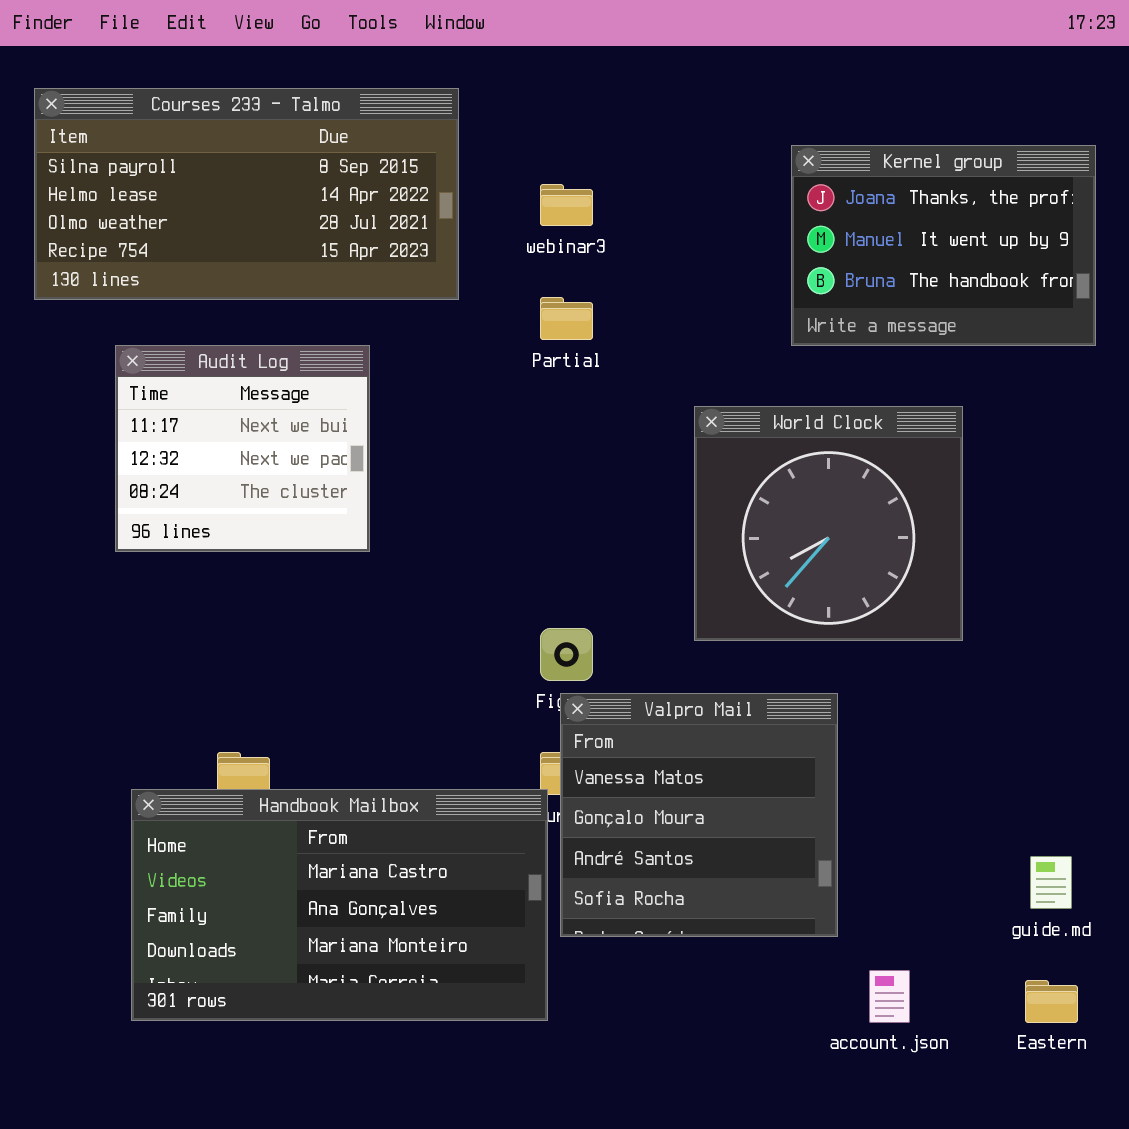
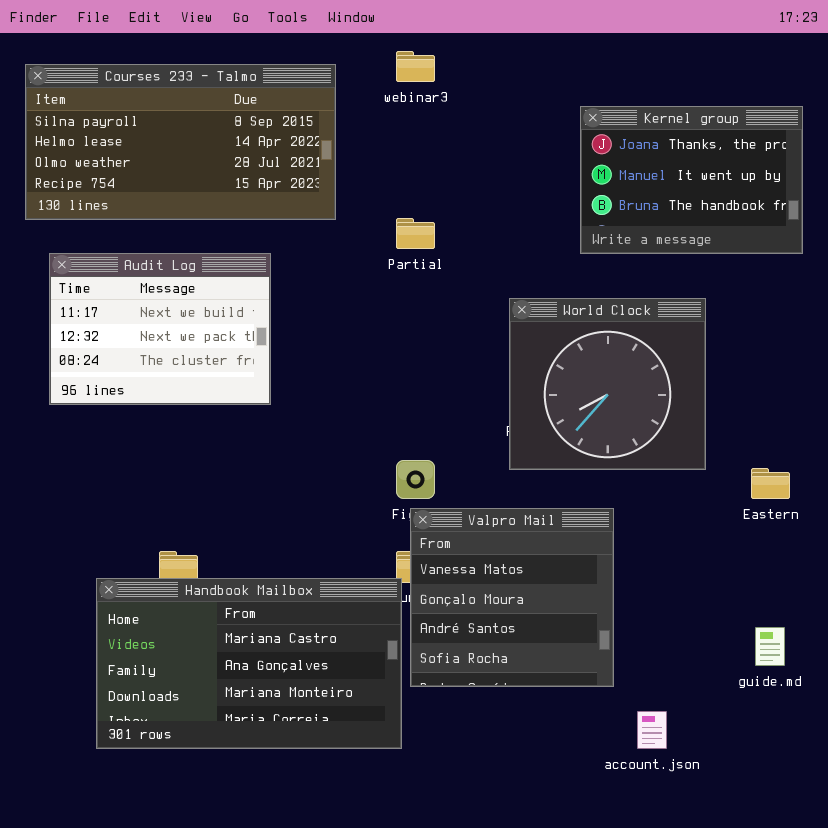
webinar3: [540,184,593,226] -> [396,51,435,82], moved
Audit Log: [115,345,370,552] -> [49,253,271,405], resized
Eastern: [1025,980,1078,1023] -> [751,468,790,499], moved

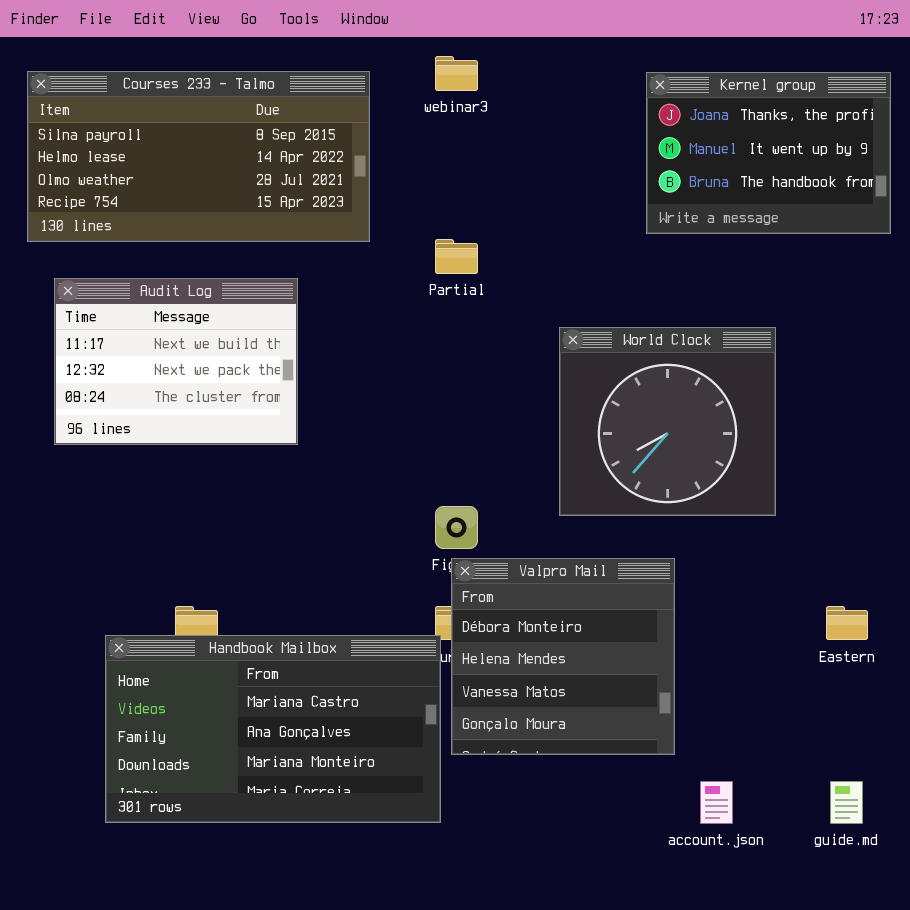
Kernel group: [580,106,803,254] -> [646,72,891,234], moved
Eastern: [751,468,790,499] -> [826,606,868,640], moved
Valpro Mail: [410,508,614,687] -> [451,558,675,755], scrolled up 2 rows
guide.md: [755,627,785,666] -> [830,781,863,824], moved

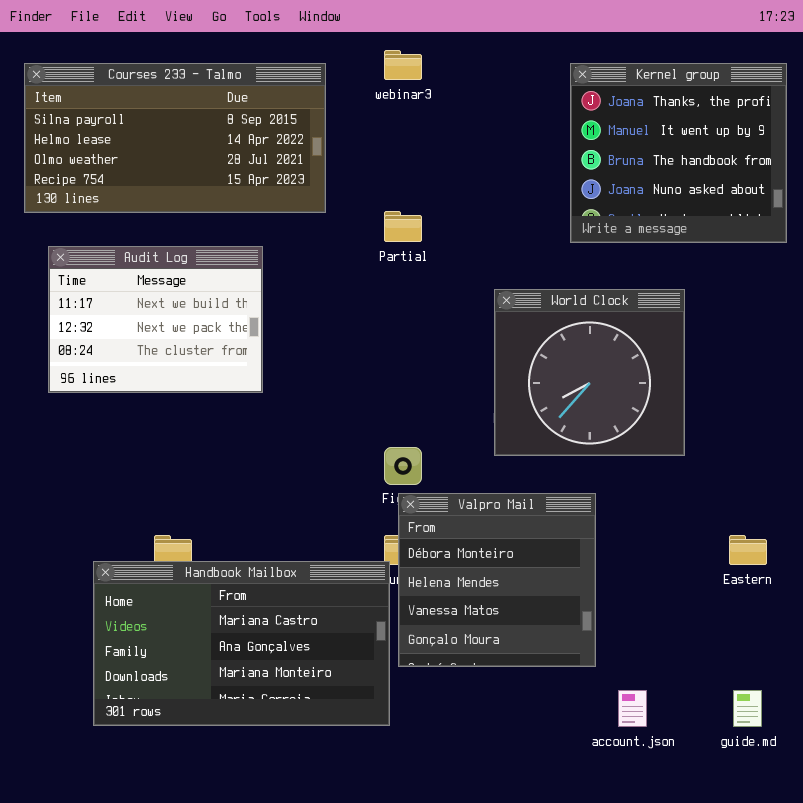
Kernel group: [646,72,891,234] -> [570,63,787,243], resized

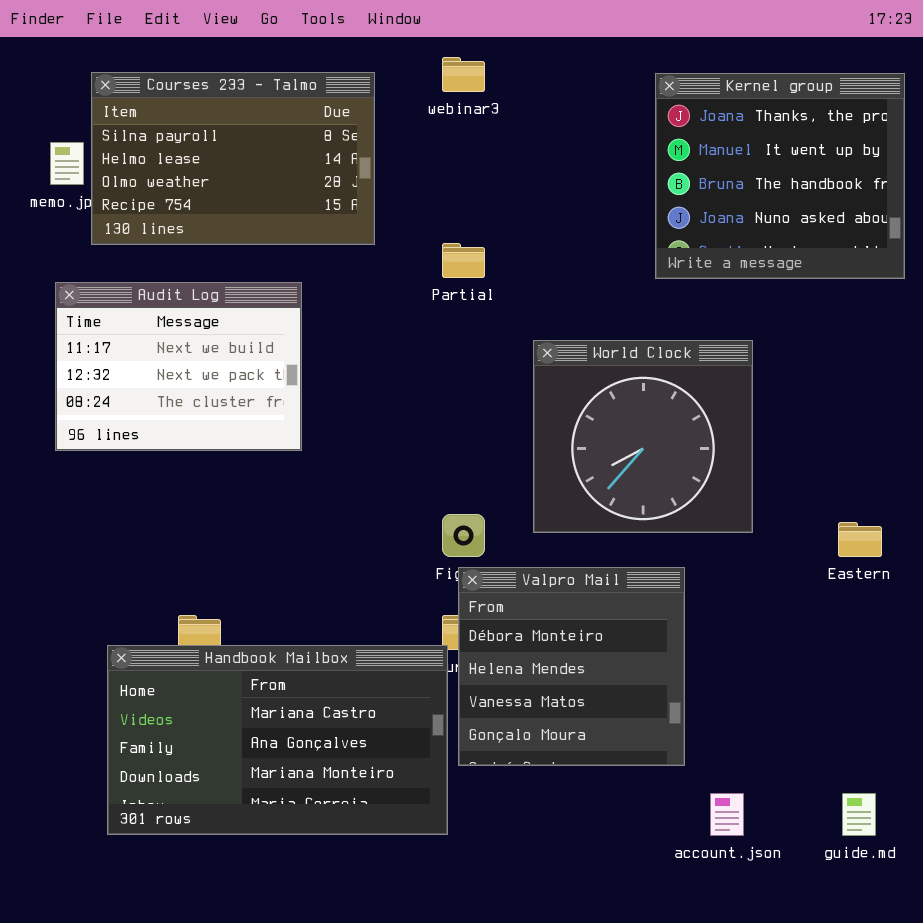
Courses 233 - Talmo: [24,63,326,213] -> [91,72,375,245], resized
World Clock: [494,289,685,456] -> [533,340,753,533], moved
Eastern: [729,535,767,565] -> [838,522,882,557], moved

